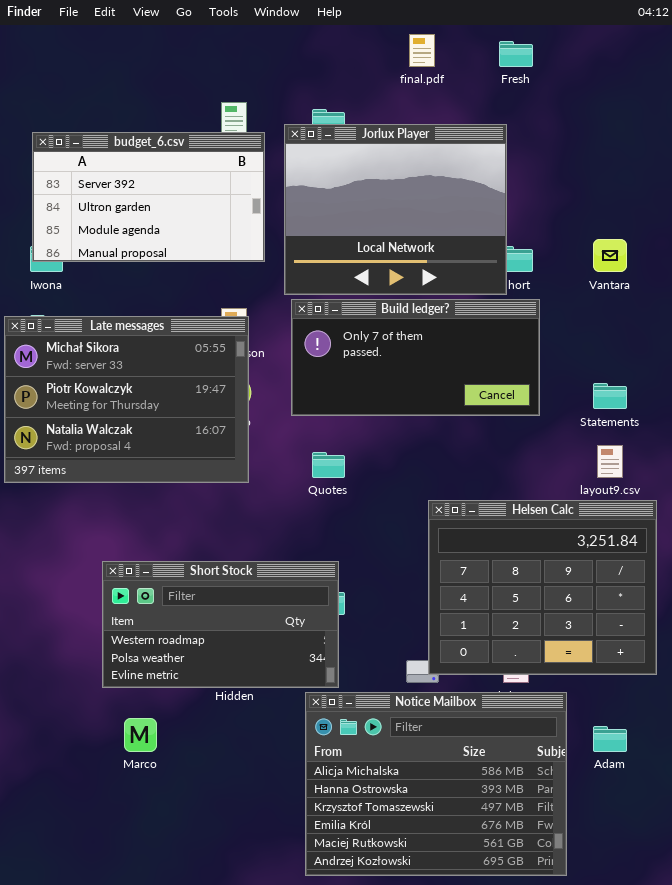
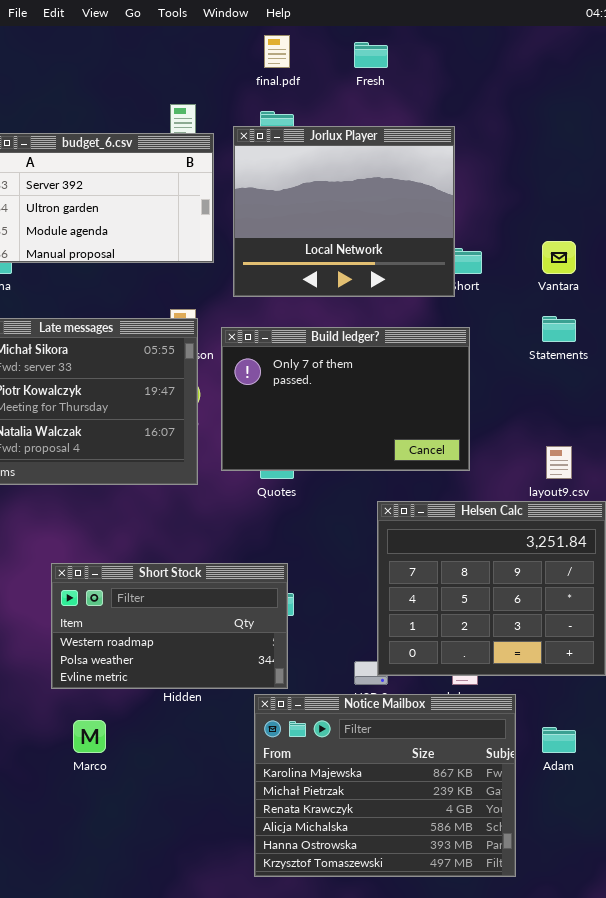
final.pdf: [409,34,435,67] -> [264,35,290,68], moved
Fresh: [499,41,533,67] -> [354,42,388,68], moved
Build ledger?: [291,299,540,416] -> [221,327,470,471], moved, resized
Statements: [593,383,627,409] -> [542,316,576,342], moved
Notice Mailbox: [305,692,567,876] -> [254,694,516,877], scrolled up 3 rows

